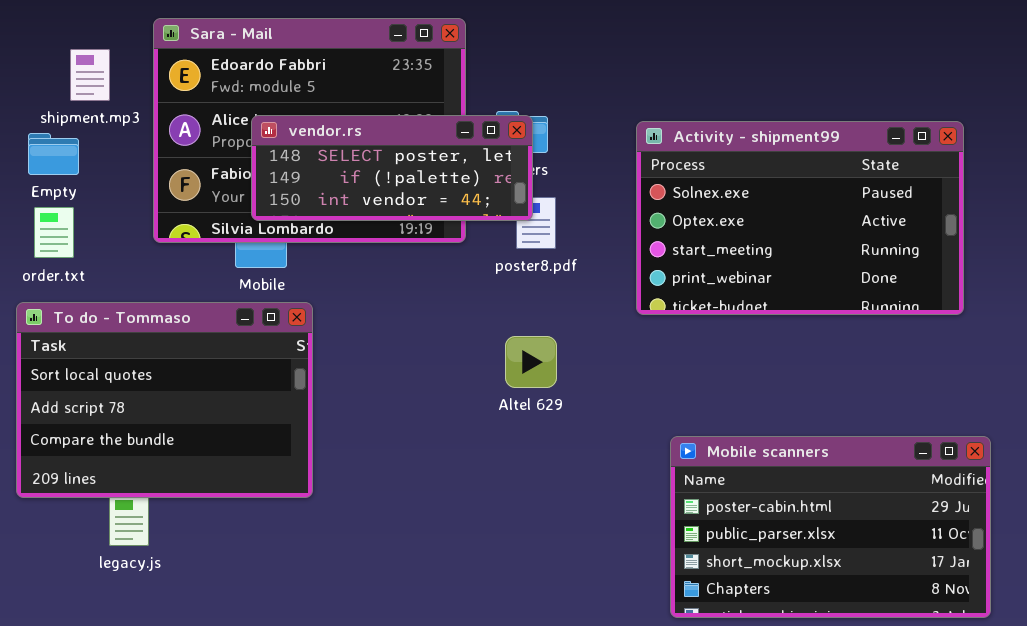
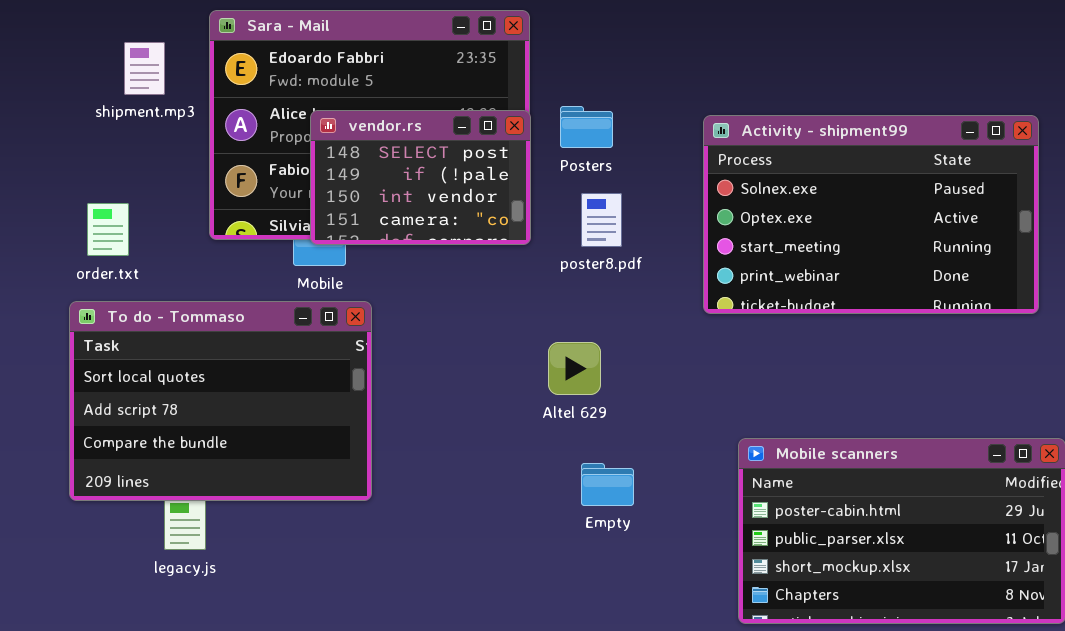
vendor.rs: [251,115,533,221] -> [310,110,531,245], resized
Empty: [28,133,79,175] -> [581,463,634,506], moved
Altel 629: [505,336,557,388] -> [548,342,601,395], moved

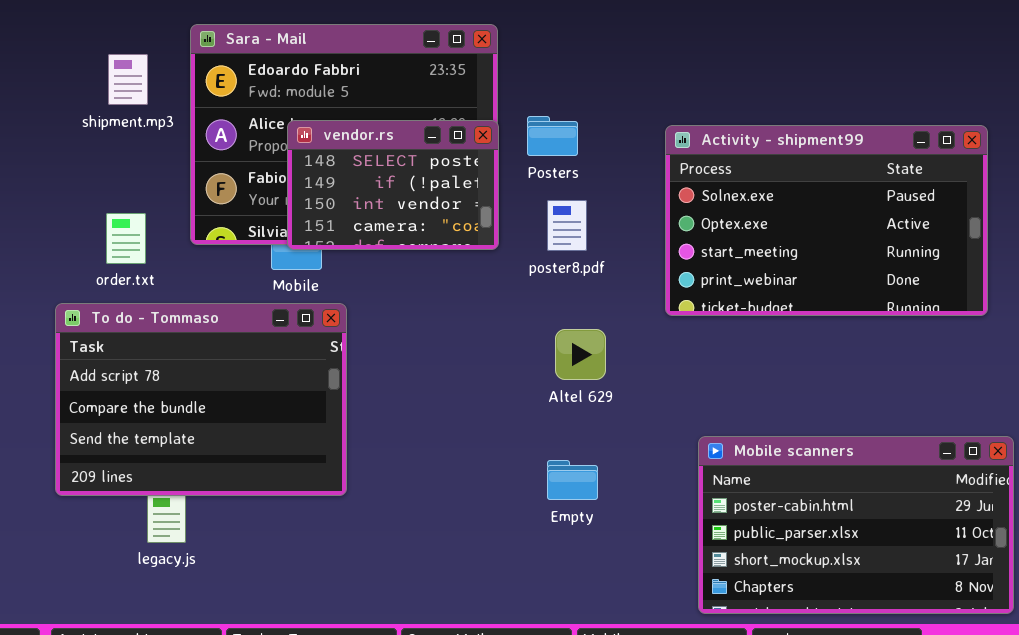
order.txt: [87,203,129,256] -> [106,213,146,264], moved
To do - Tommaso: [69,301,372,501] -> [55,303,347,496], scrolled down 1 row
Altel 629: [548,342,601,395] -> [555,329,606,380], moved

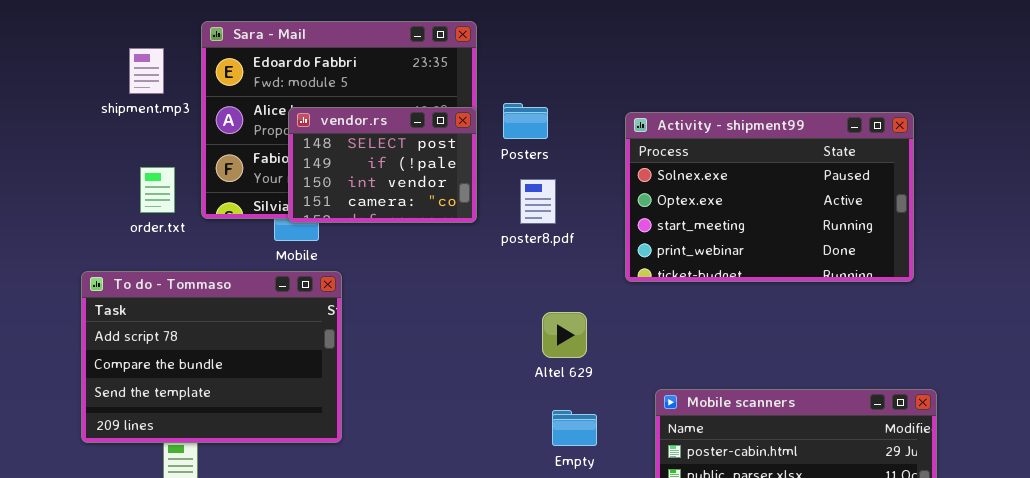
order.txt: [106,213,146,264] -> [140,167,175,213], moved
Altel 629: [555,329,606,380] -> [542,312,587,358], moved
Empty: [547,460,598,500] -> [552,410,597,446], moved

